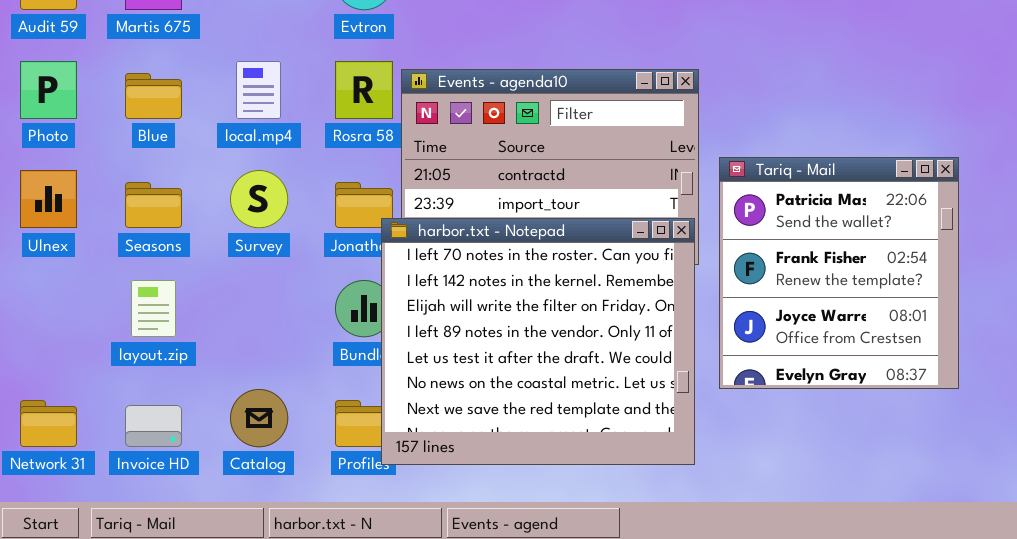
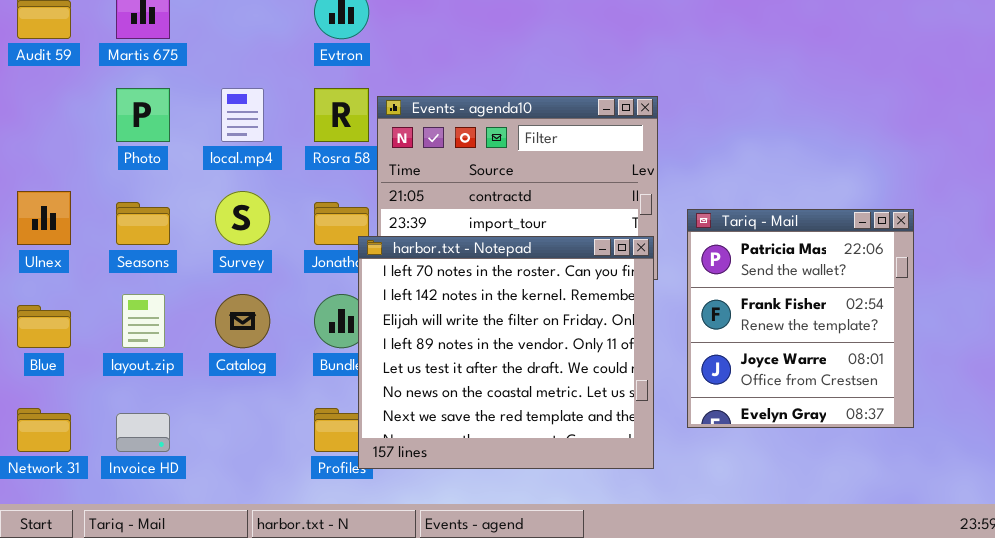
Photo: [20,61,77,119] -> [116,88,170,142], moved
Blue: [125,73,182,119] -> [17,305,71,348], moved
Tariq - Mail: [719,157,959,389] -> [687,209,914,428], moved
Catalog: [230,389,288,447] -> [215,294,270,348], moved

